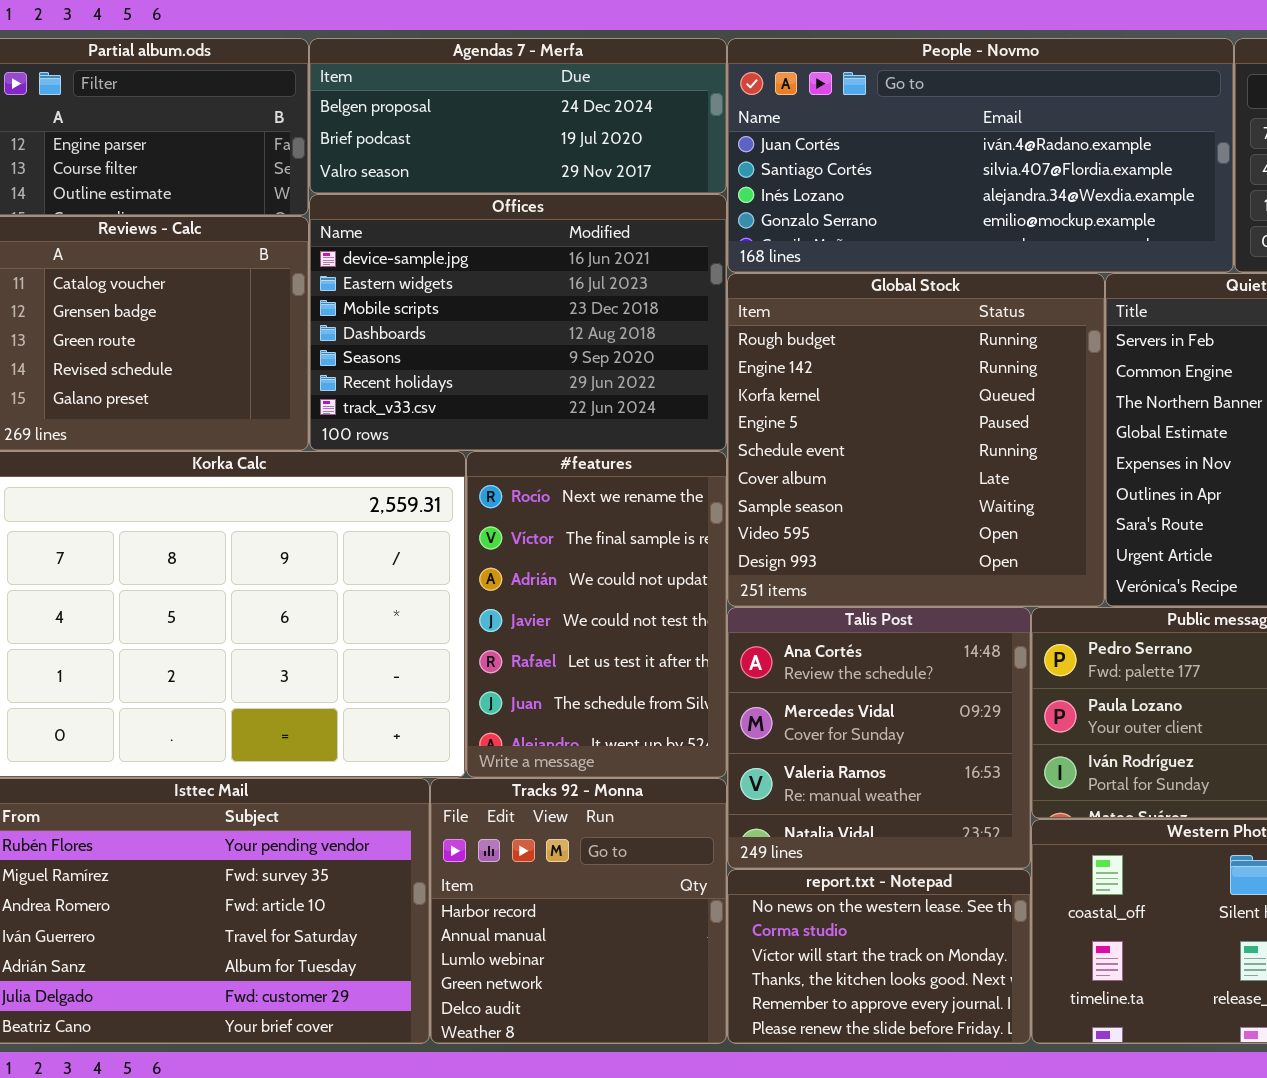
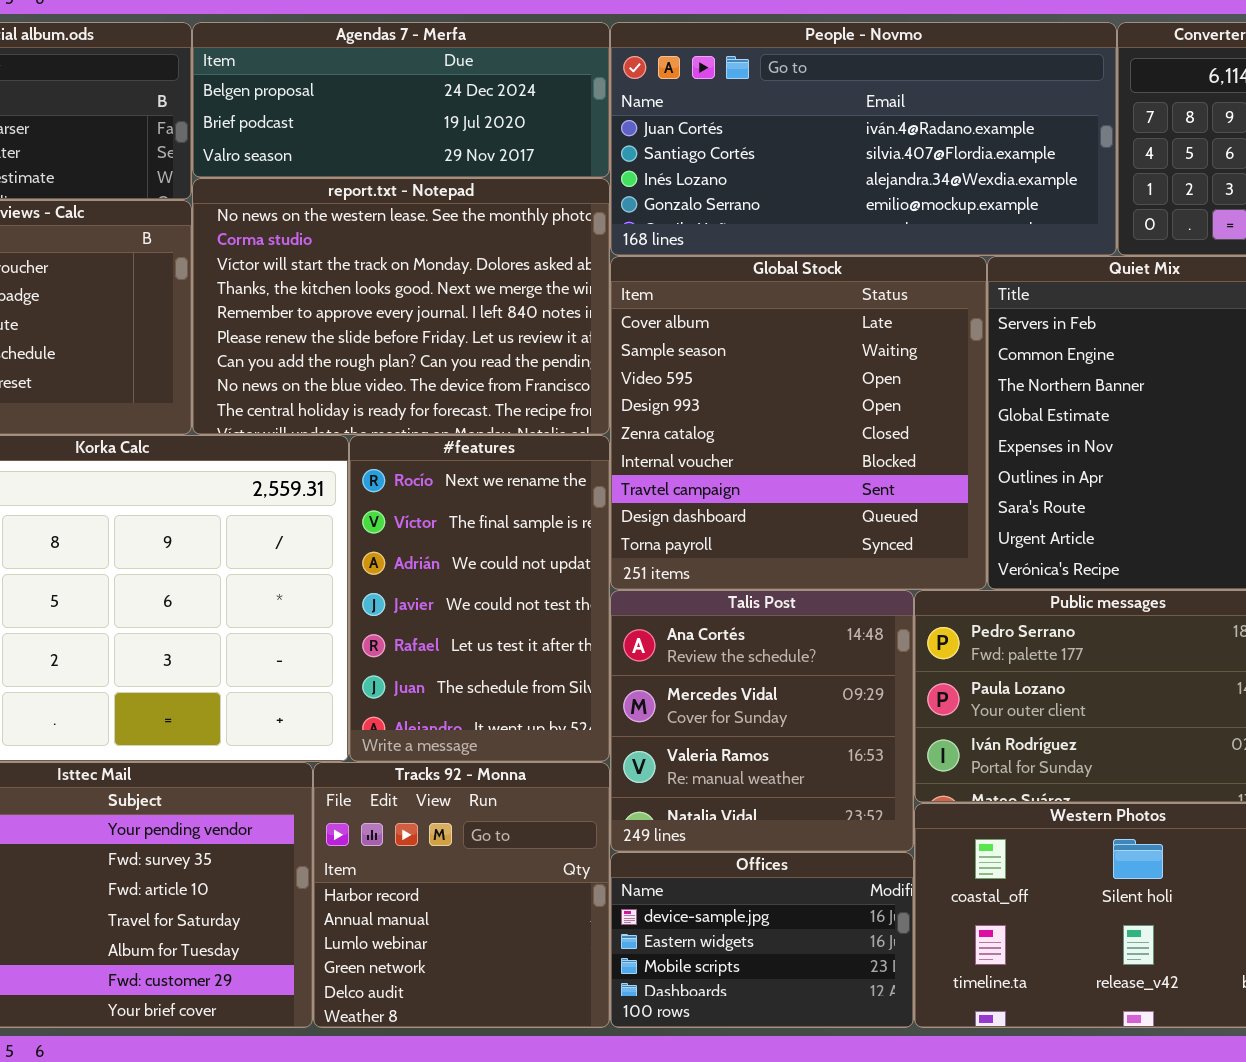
Offices: [309,194,727,451] -> [610,852,914,1028], moved, resized
Global Stock: [727,273,1105,607] -> [610,256,987,590], scrolled down 5 rows
report.txt - Notepad: [727,869,1031,1044] -> [192,178,610,435], moved, resized

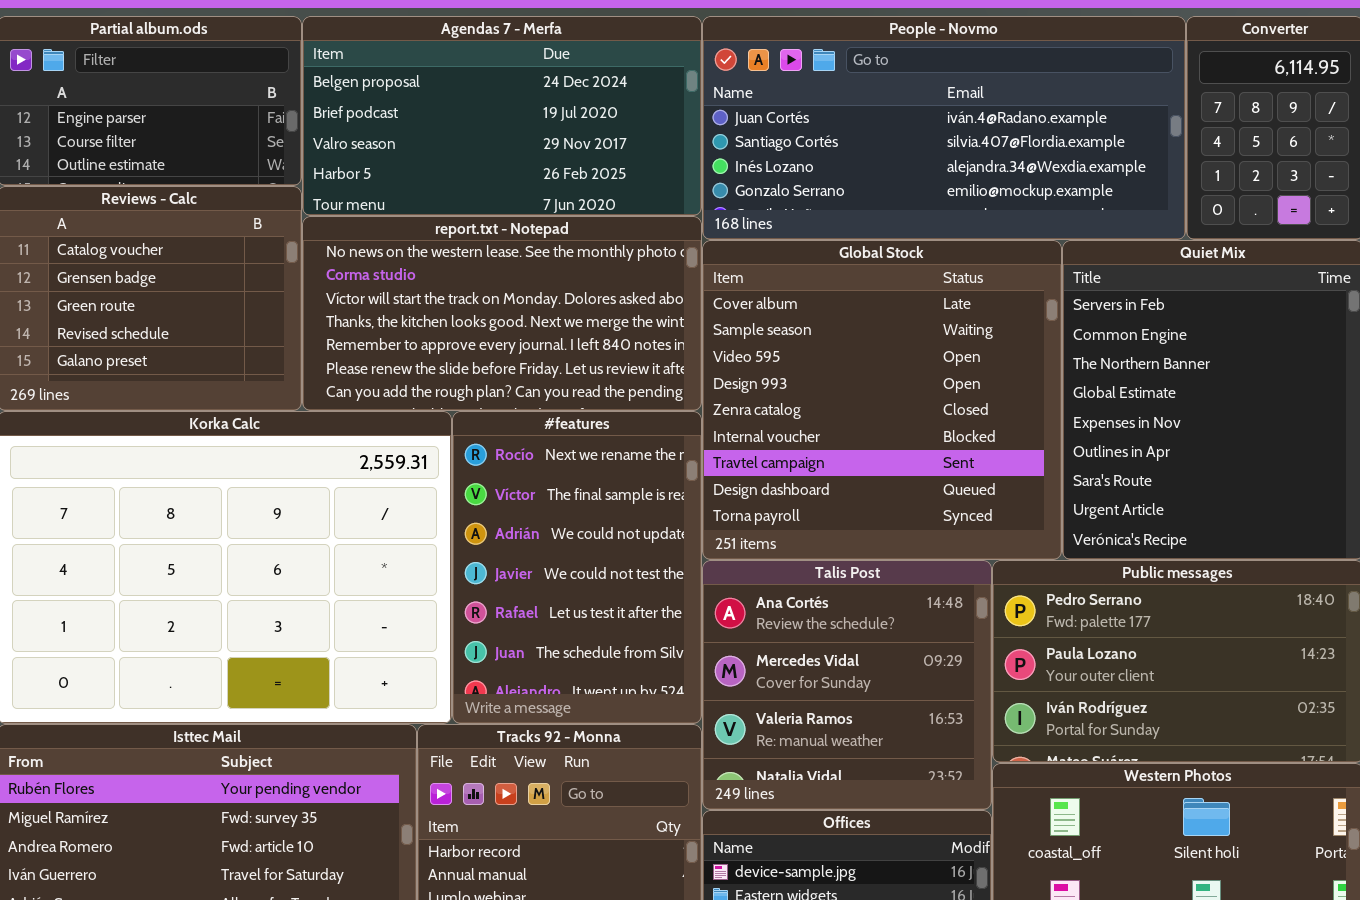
Agendas 7 - Merfa: [192,22,610,178] -> [302,16,702,216], resized
report.txt - Notepad: [192,178,610,435] -> [302,216,702,411], resized

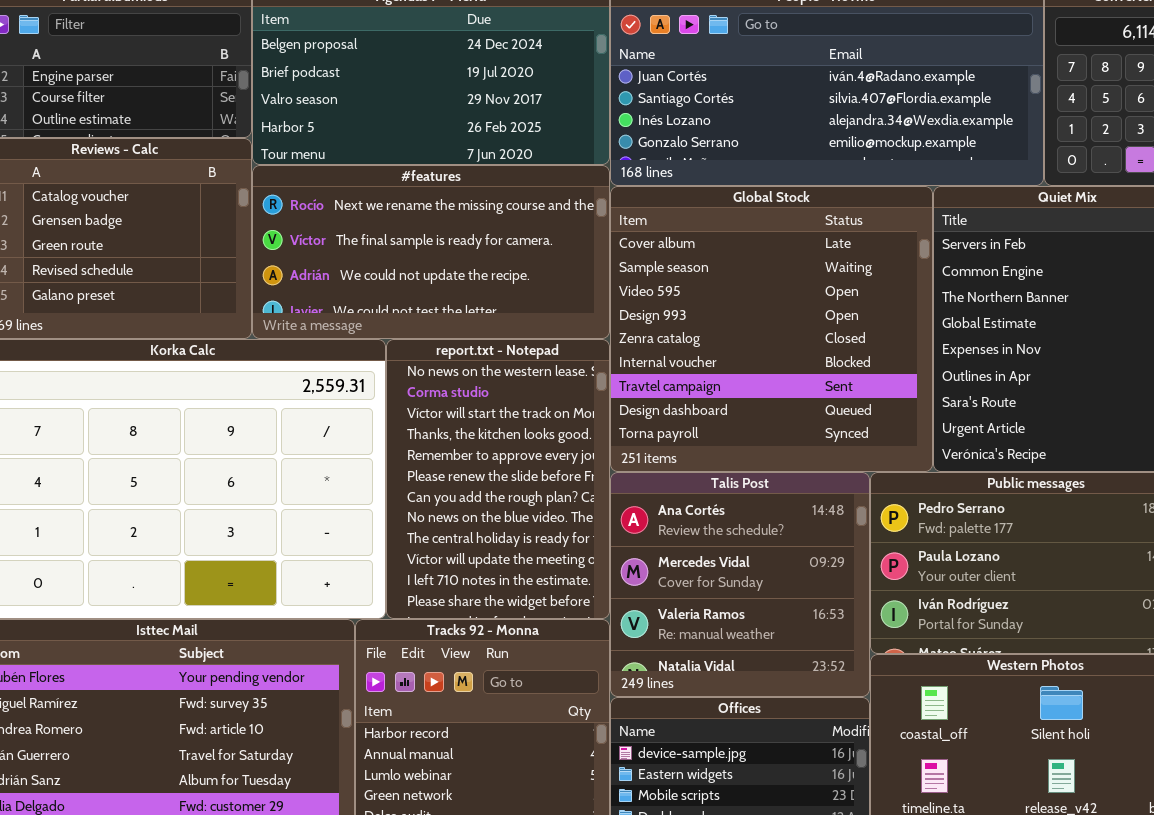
report.txt - Notepad: [302,216,702,411] -> [386,339,610,619], moved, resized
#features: [452,411,702,724] -> [252,165,610,339], moved, resized

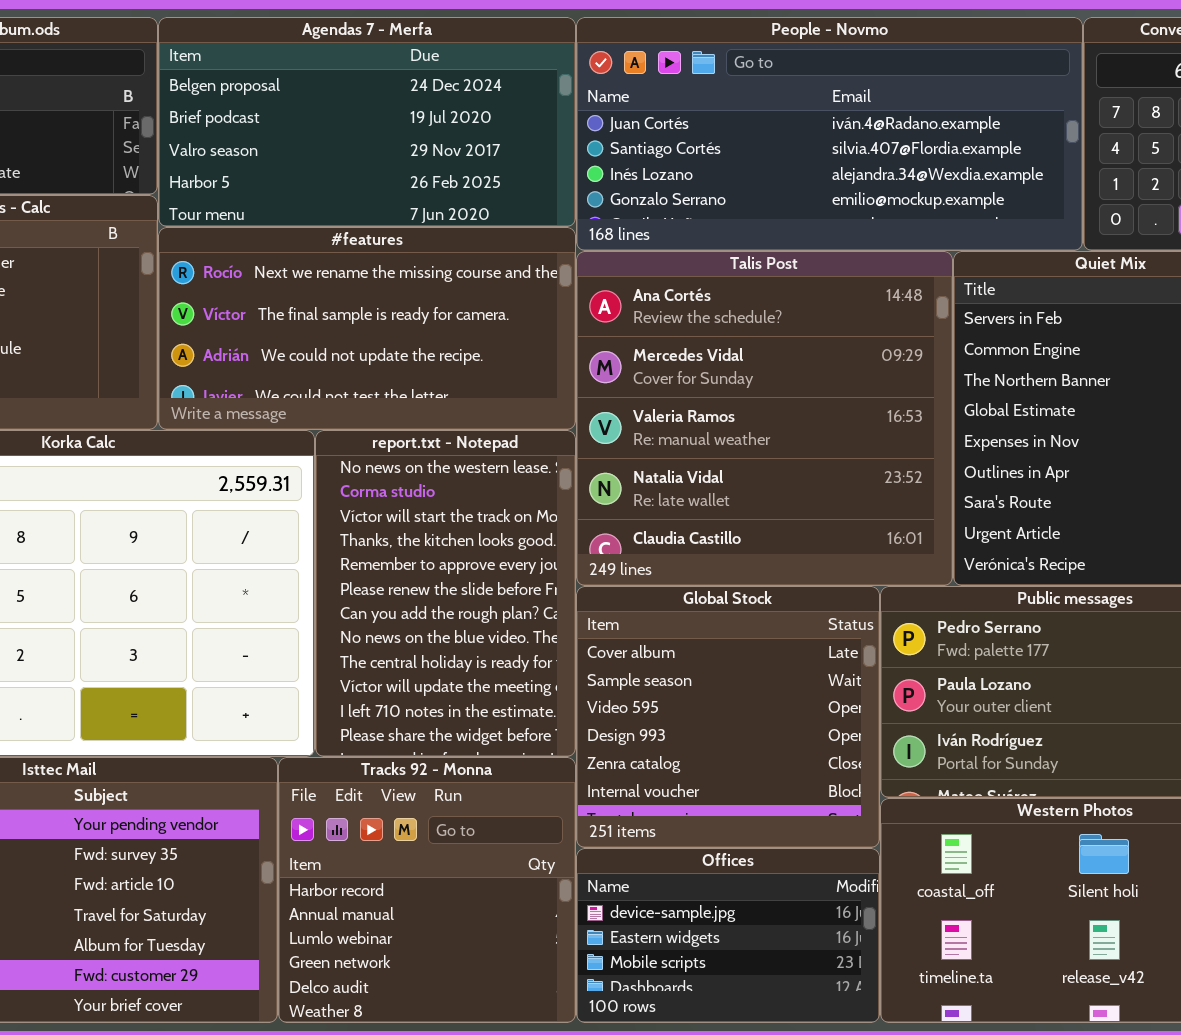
Global Stock: [610,186,933,472] -> [576,586,880,848], moved, resized
Talis Post: [610,472,870,697] -> [576,251,953,586], moved, resized

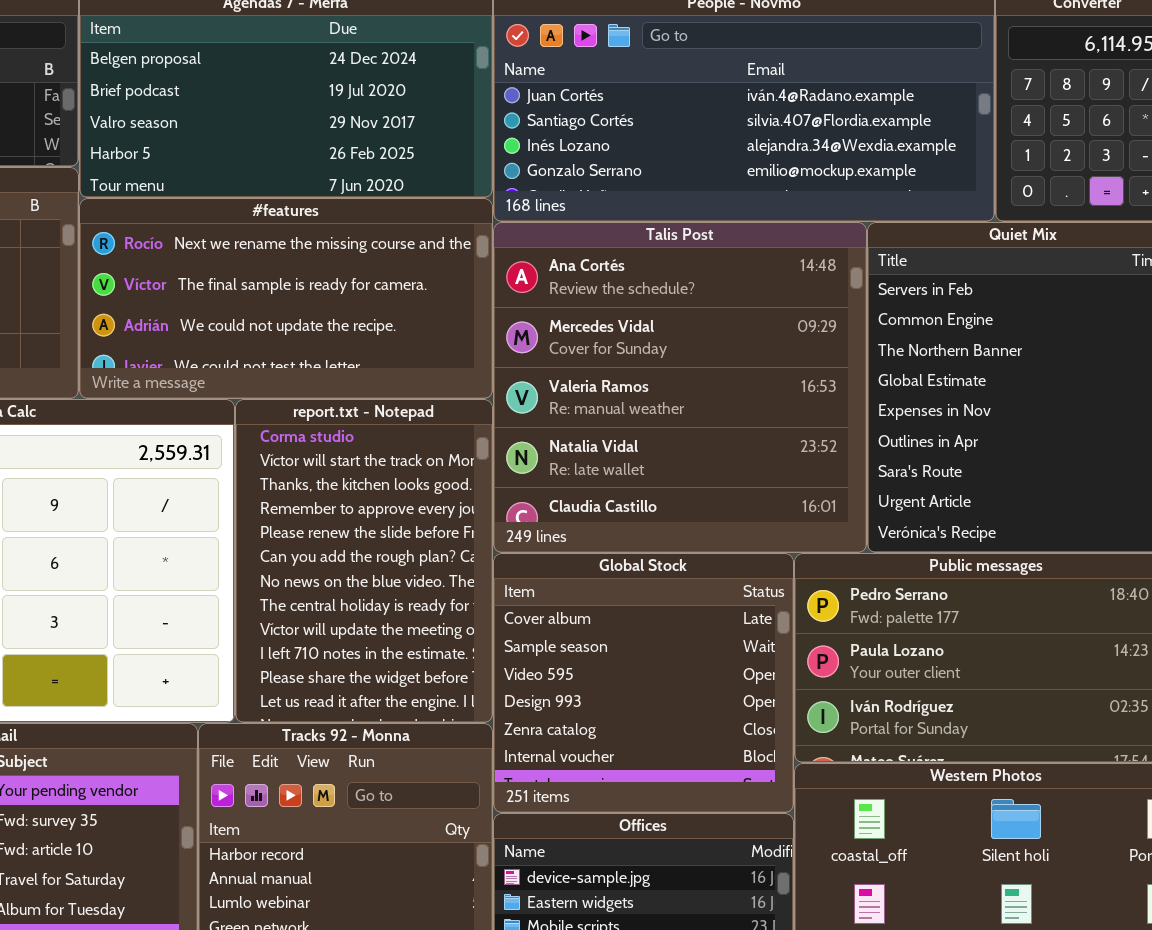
report.txt - Notepad: [315,430,576,757] -> [235,399,493,723], scrolled down 1 row

